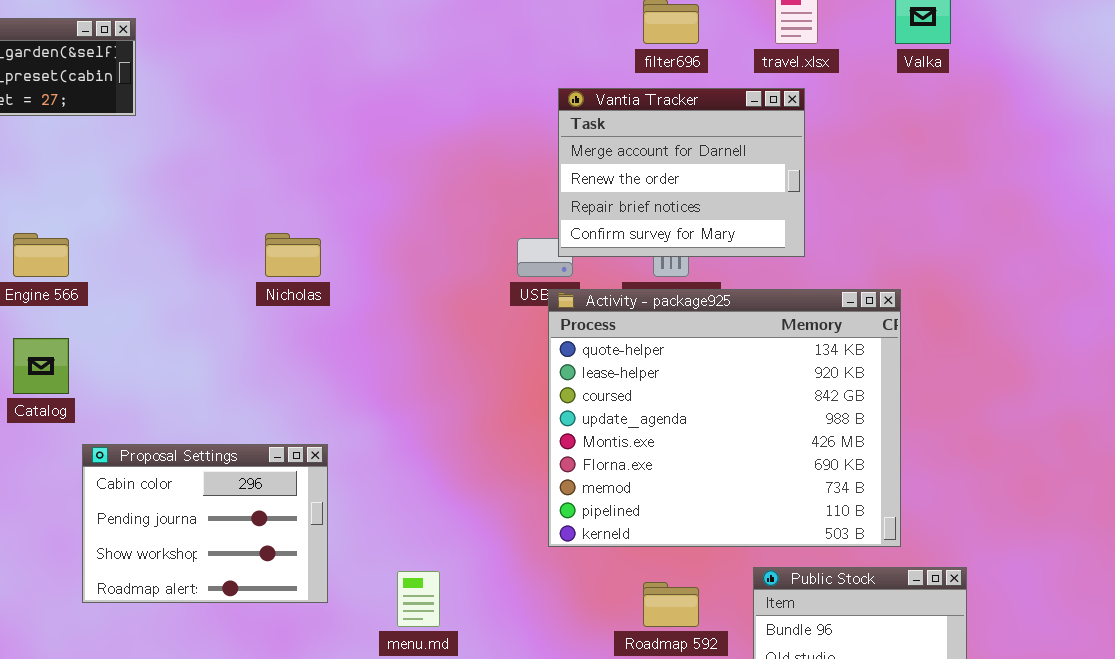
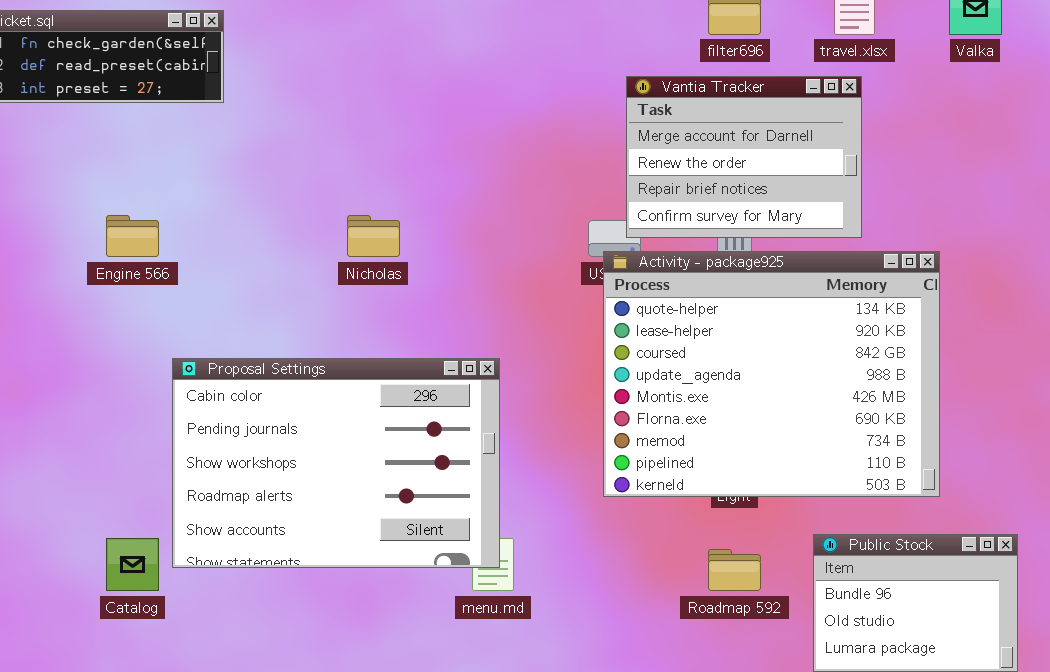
Activity - package925: [548,289,901,547] -> [603,251,940,497], moved
Catalog: [13,338,69,394] -> [106,538,159,591], moved
Proposal Settings: [82,444,328,603] -> [172,358,500,568], resized

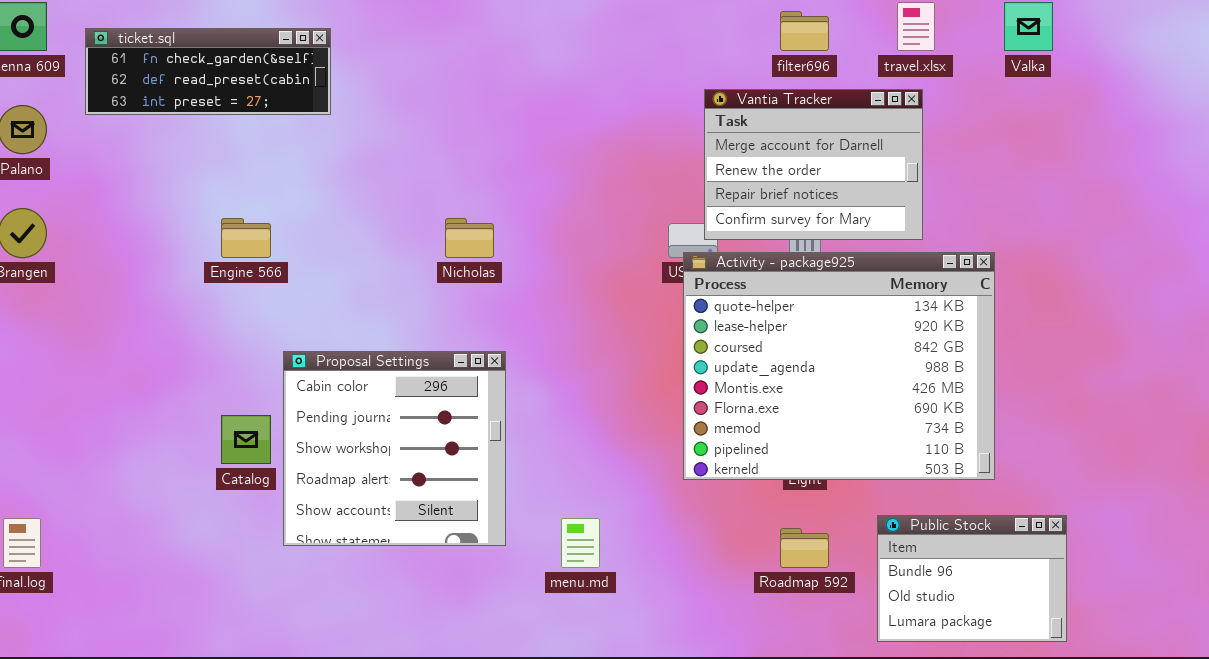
Proposal Settings: [172,358,500,568] -> [283,351,506,546], resized
Catalog: [106,538,159,591] -> [221,415,271,464], moved

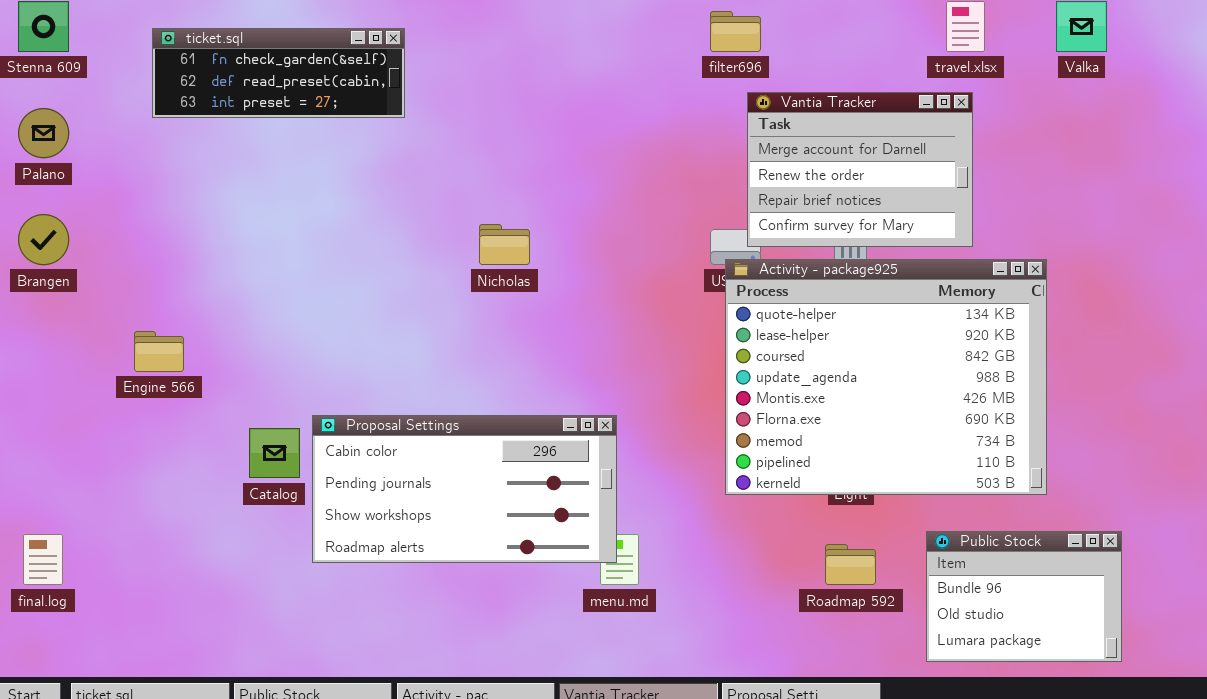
filter696: [780,11,829,51] -> [710,11,761,52], moved
ticket.sql: [85,28,331,115] -> [152,28,405,118], moved
Engine 566: [221,218,271,258] -> [134,331,184,372], moved
Proposal Settings: [283,351,506,546] -> [312,415,617,563], resized

